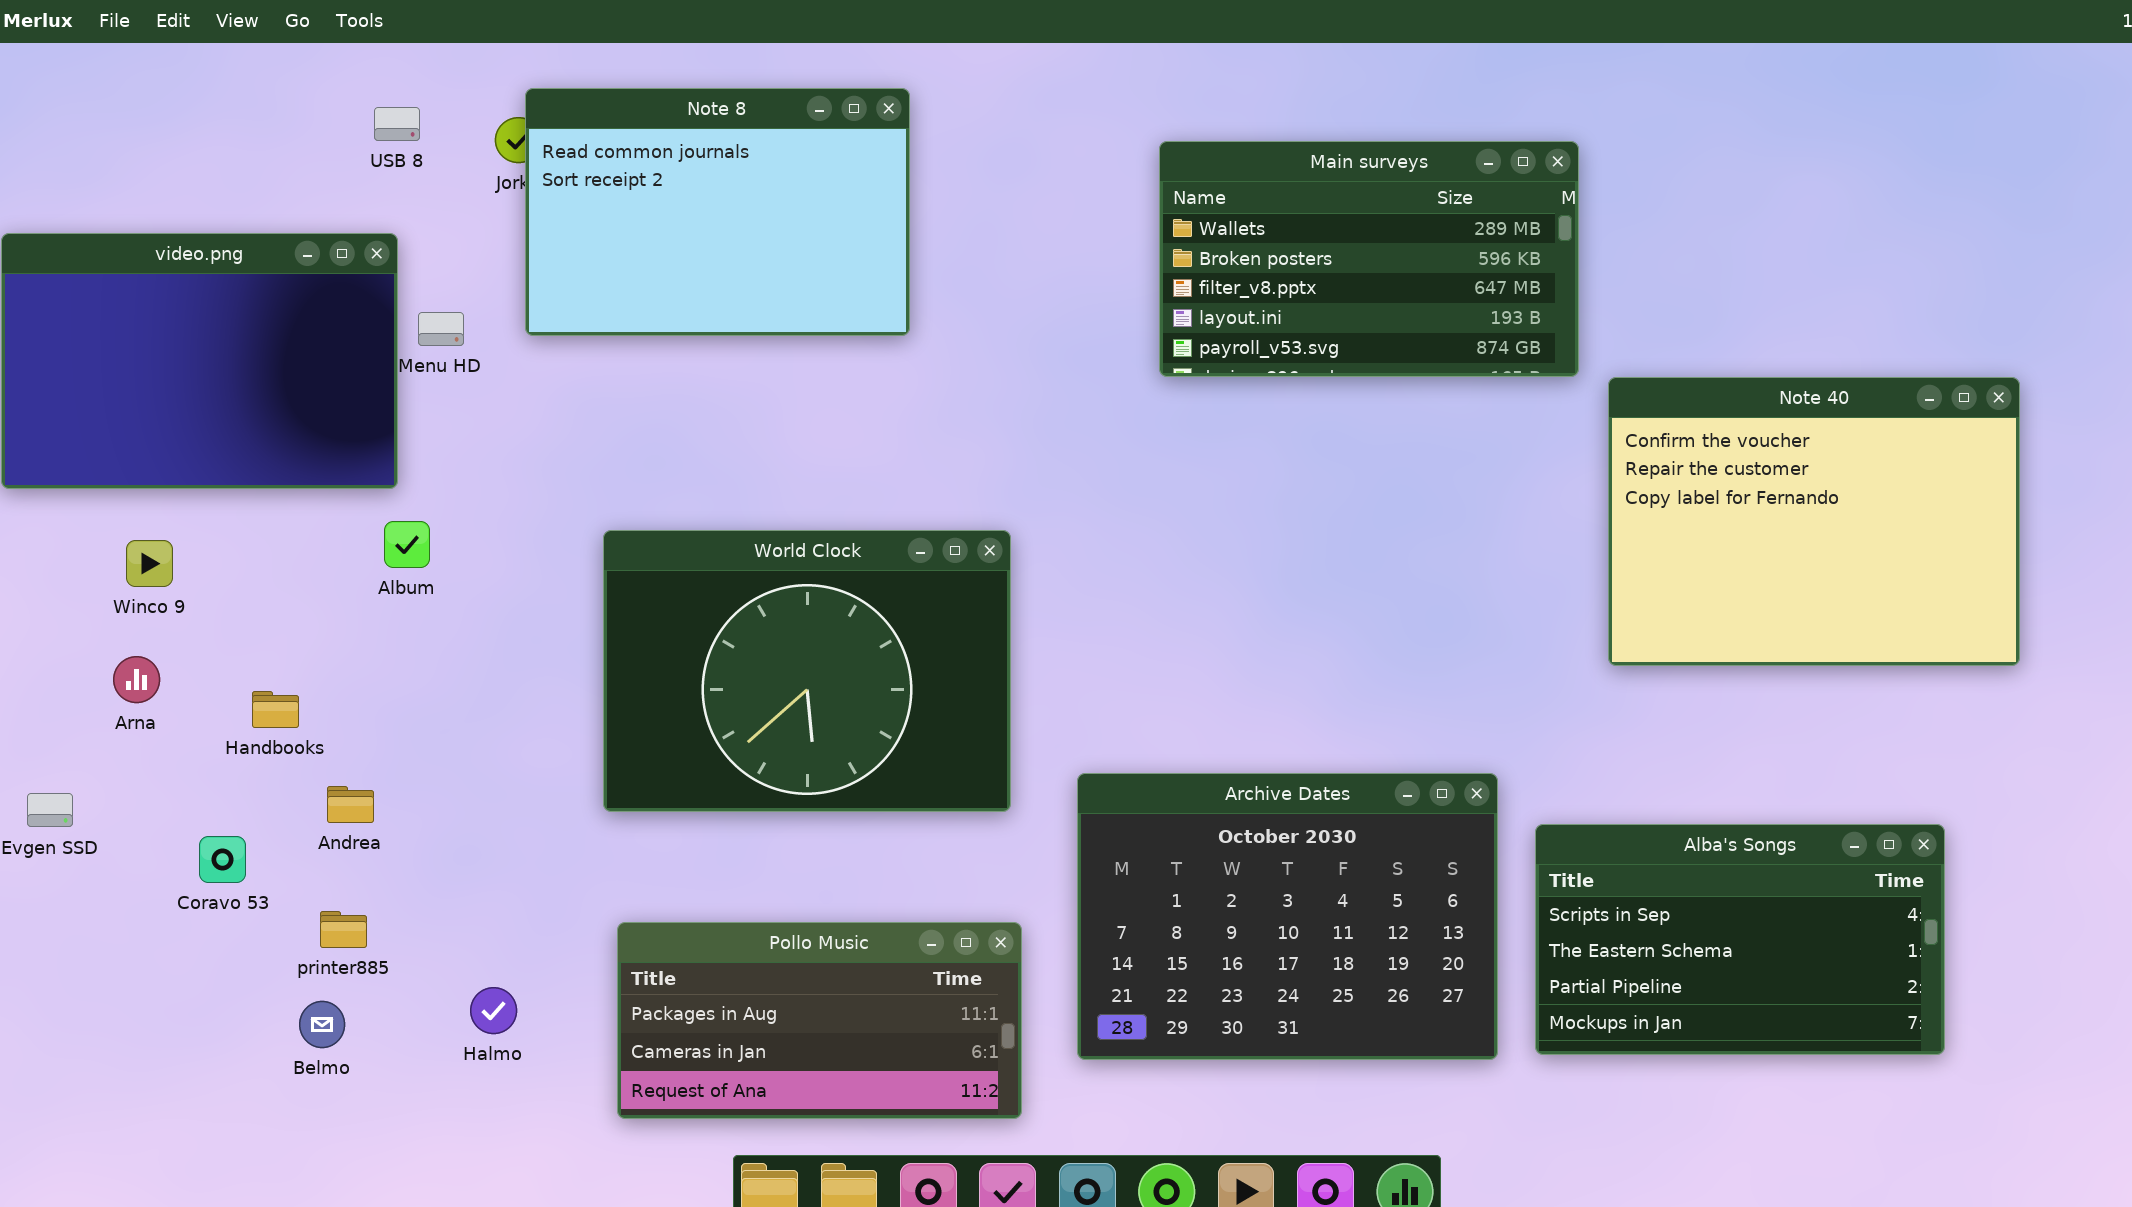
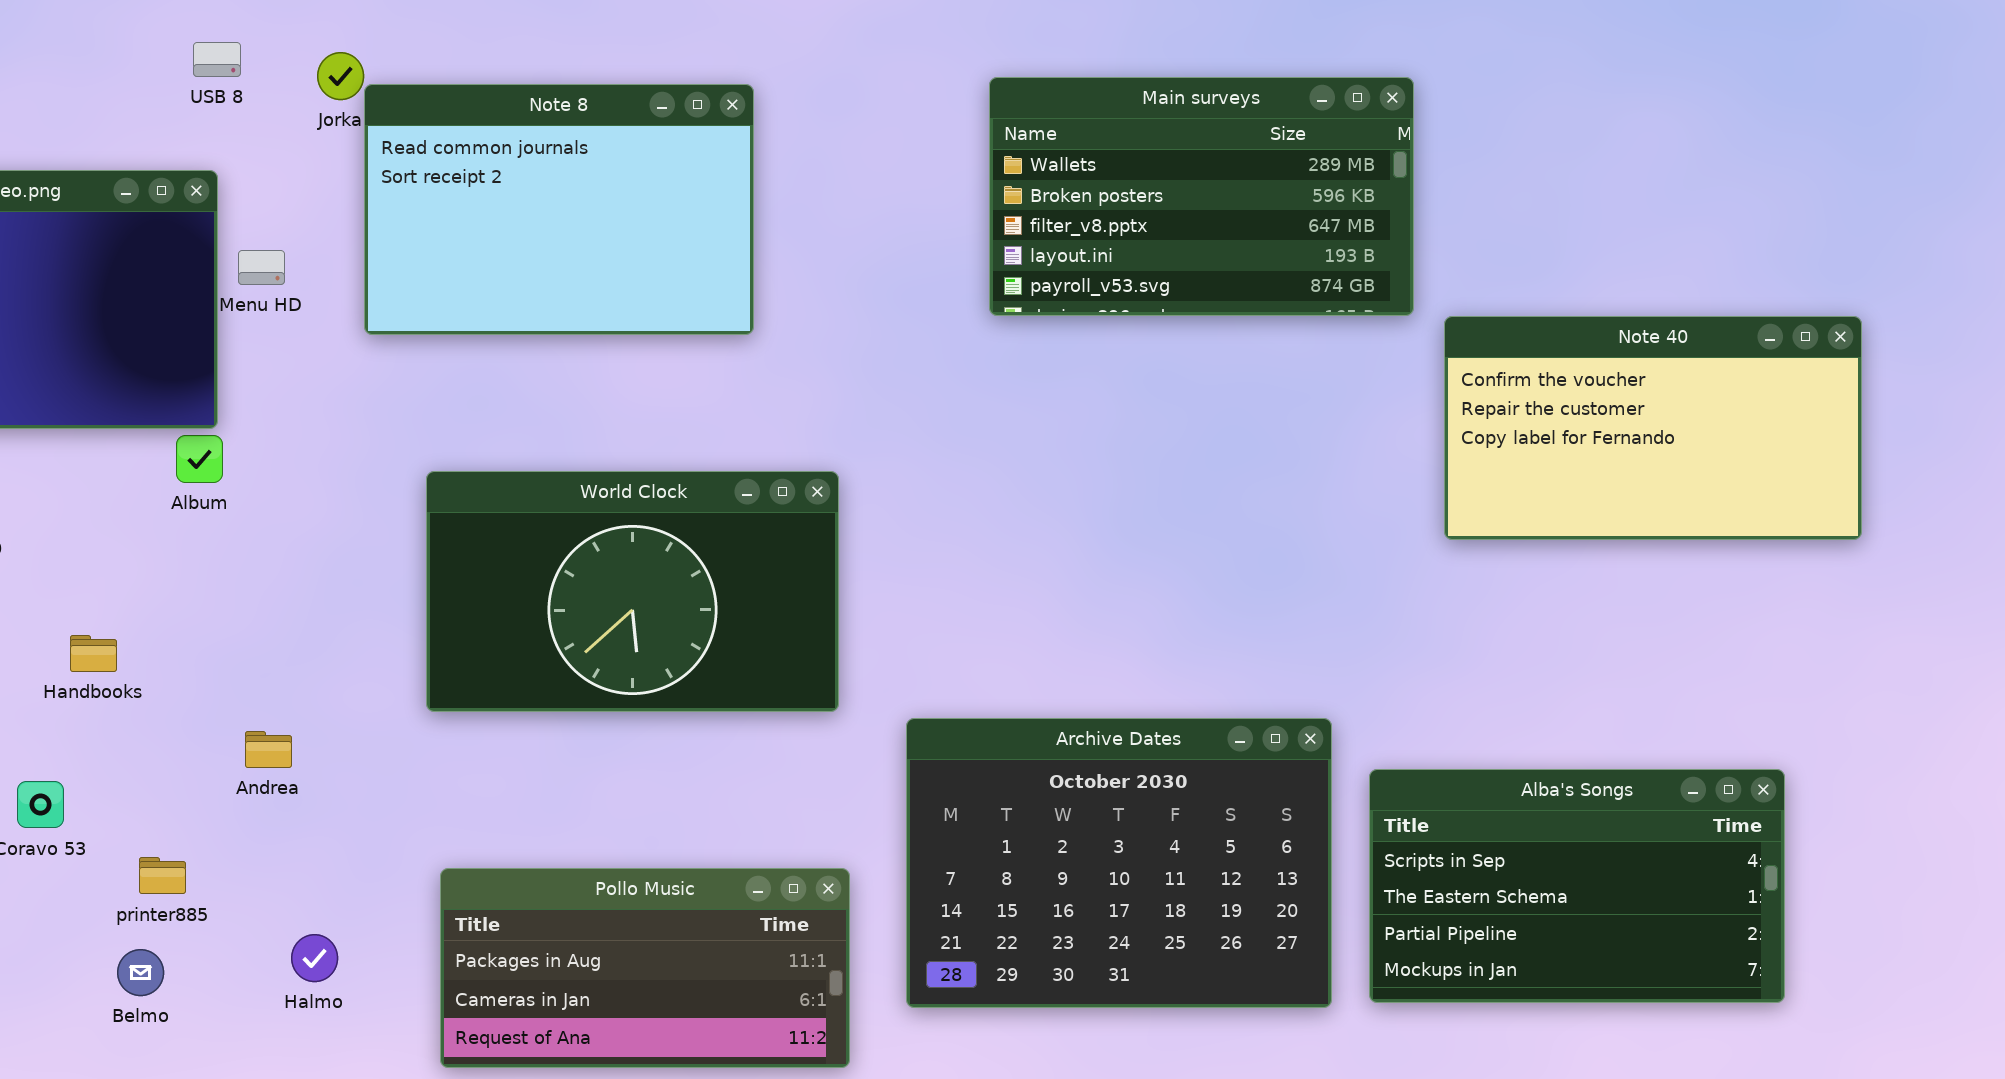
Note 8: [525,88,910,336] -> [364,84,754,335], moved
Note 40: [1608,377,2020,666] -> [1444,316,1862,540], resized
Album: [384,521,430,568] -> [176,435,223,483], moved
World Clock: [603,530,1011,812] -> [426,471,839,712], resized
Andrea: [327,786,374,823] -> [245,731,292,768], moved

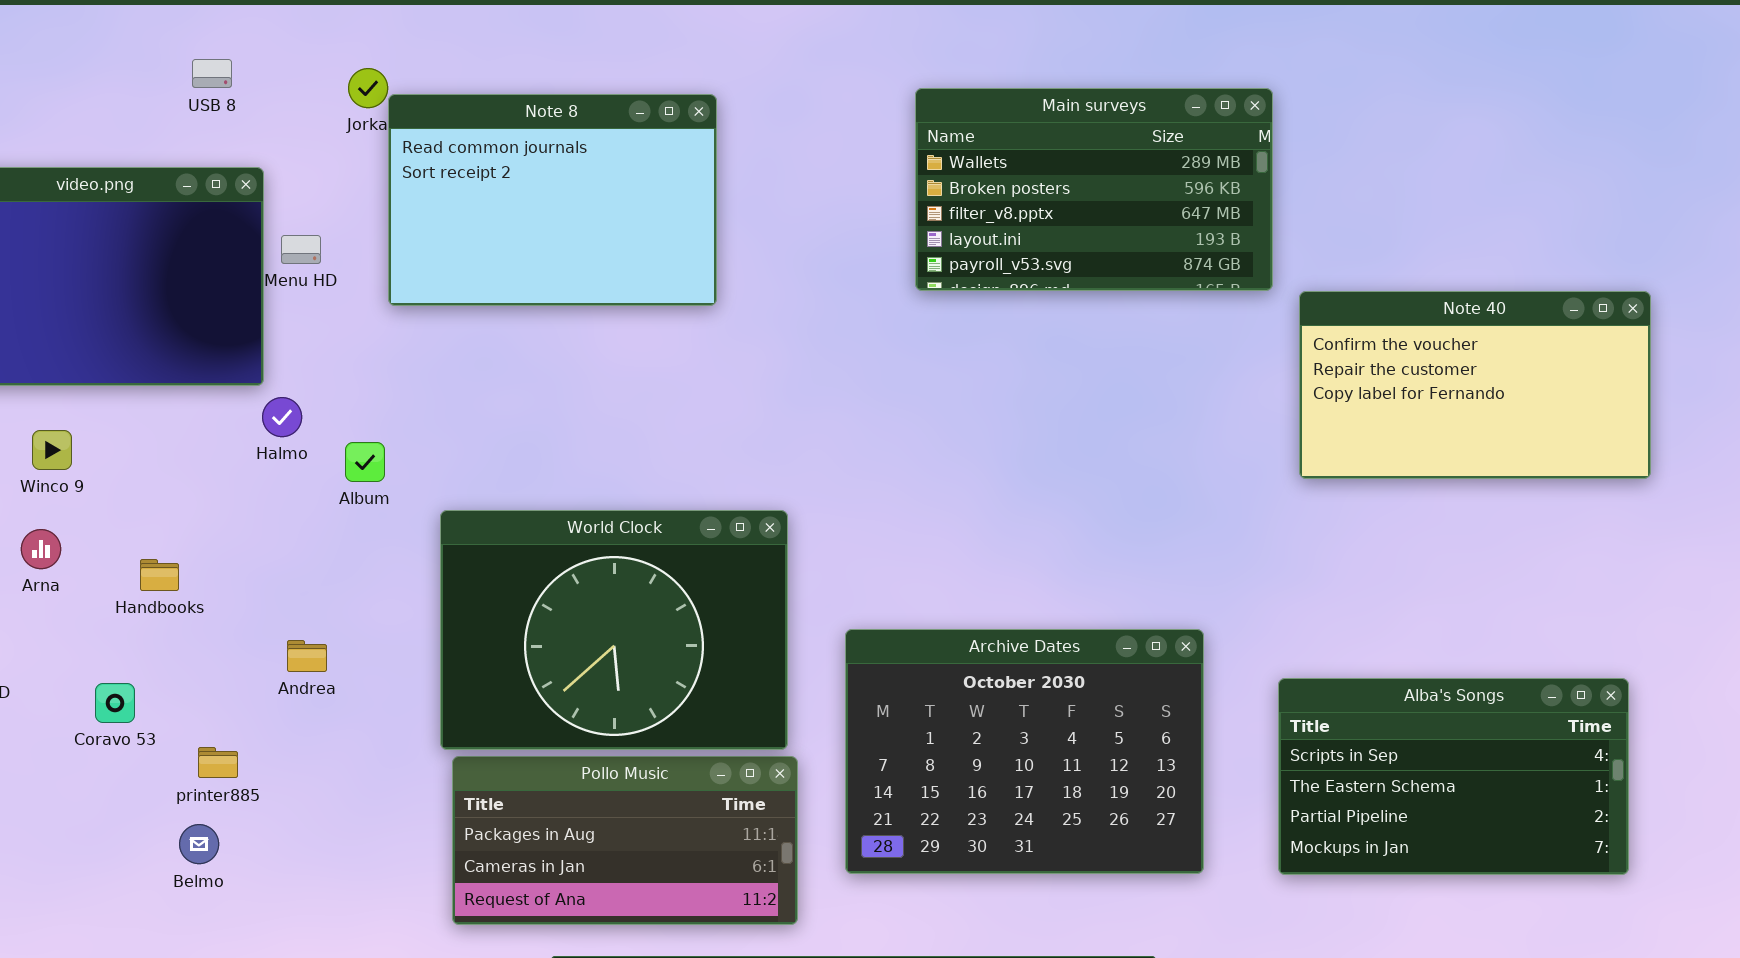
USB 8: [193,42,241,77] -> [192,59,232,88], moved
Album: [176,435,223,483] -> [345,442,385,482], moved
World Clock: [426,471,839,712] -> [440,510,788,750], moved, resized
Alba's Songs: [1369,769,1785,1003] -> [1278,678,1629,875], moved
Halmo: [291,934,338,982] -> [262,397,302,437], moved

